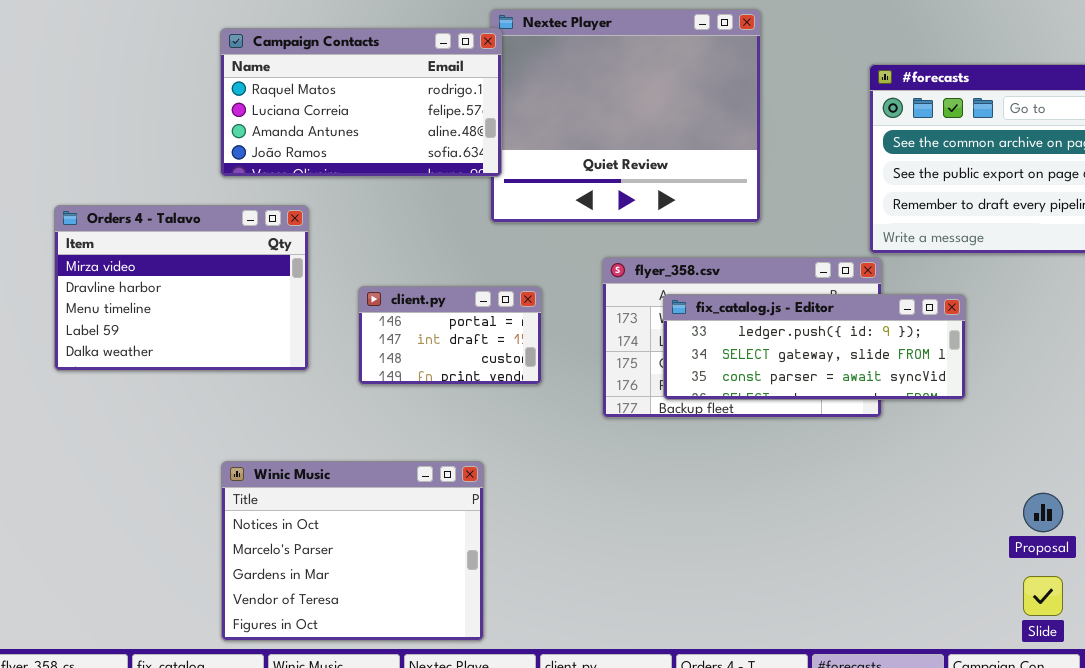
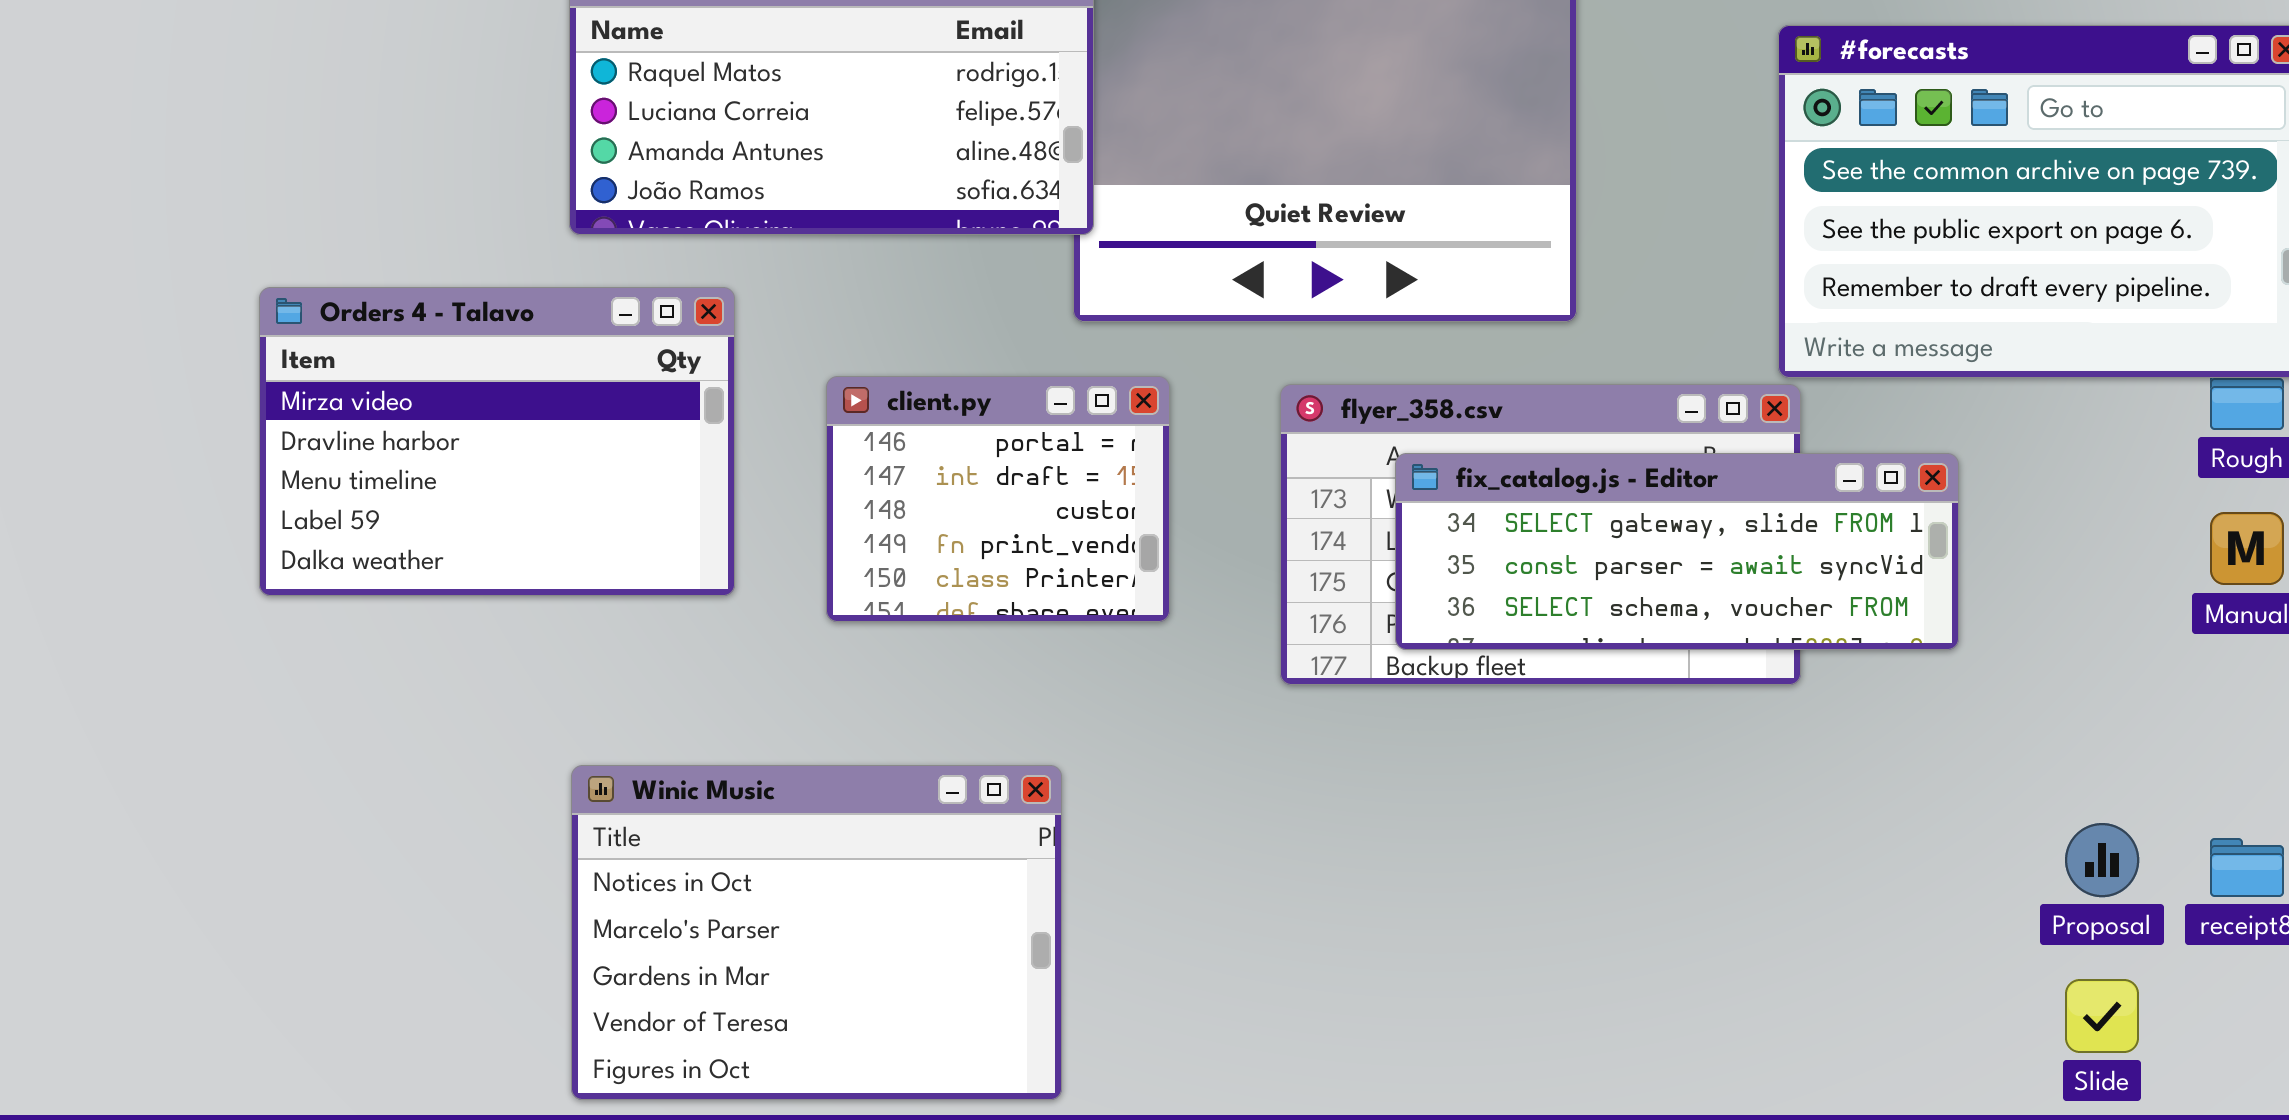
client.py: [358,286,542,385] -> [826,376,1170,622], resized
fix_catalog.js - Editor: [663,294,966,400] -> [1395,453,1959,650], scrolled down 1 row

